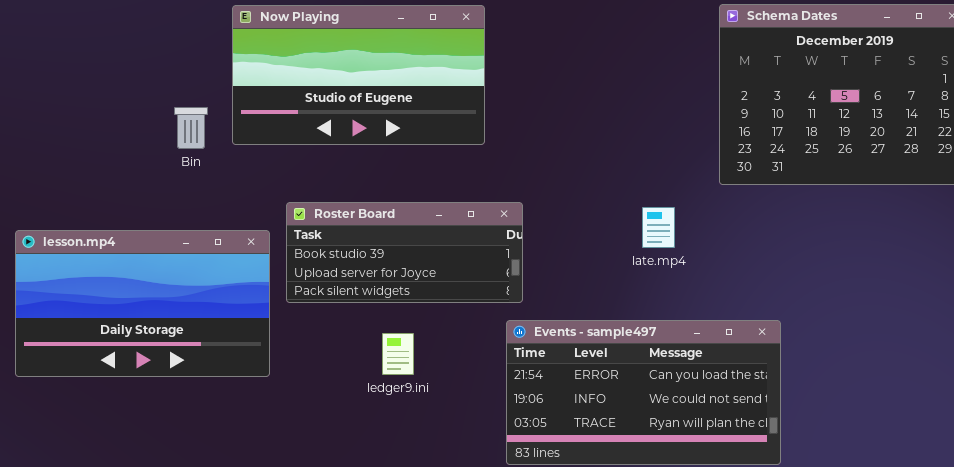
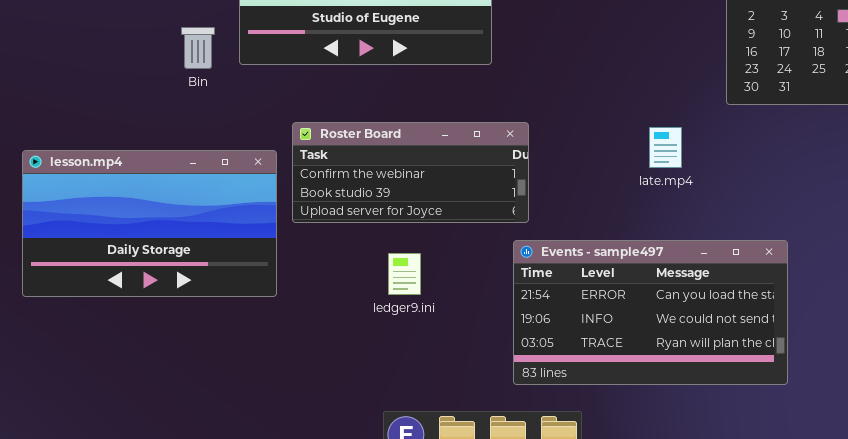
Roster Board: [286,202,523,303] -> [292,122,529,223], scrolled up 1 row

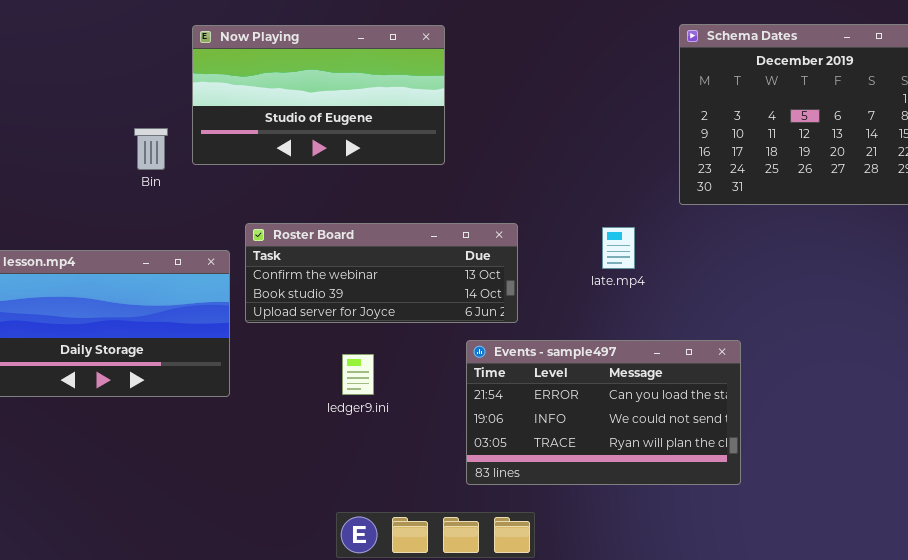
Roster Board: [292,122,529,223] -> [245,223,518,323], resized

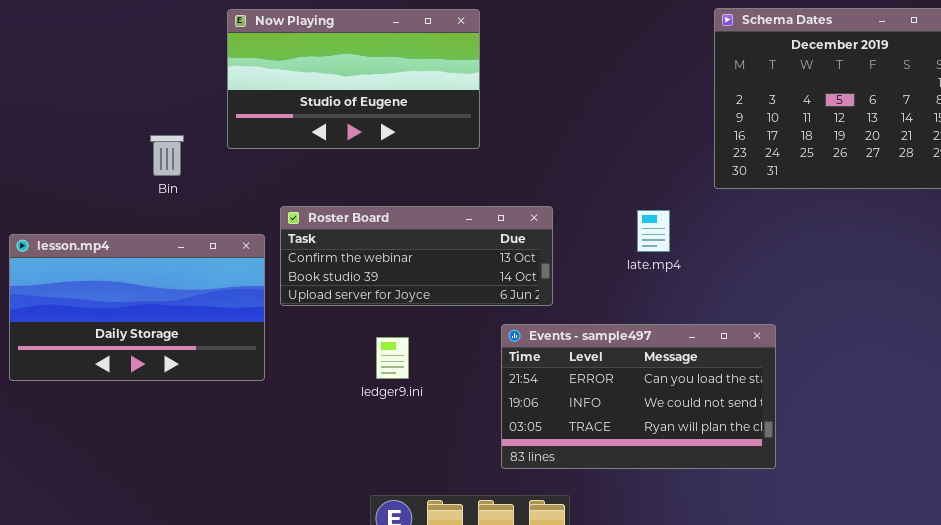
Bin: [134,128,168,170] -> [150,135,184,176], moved

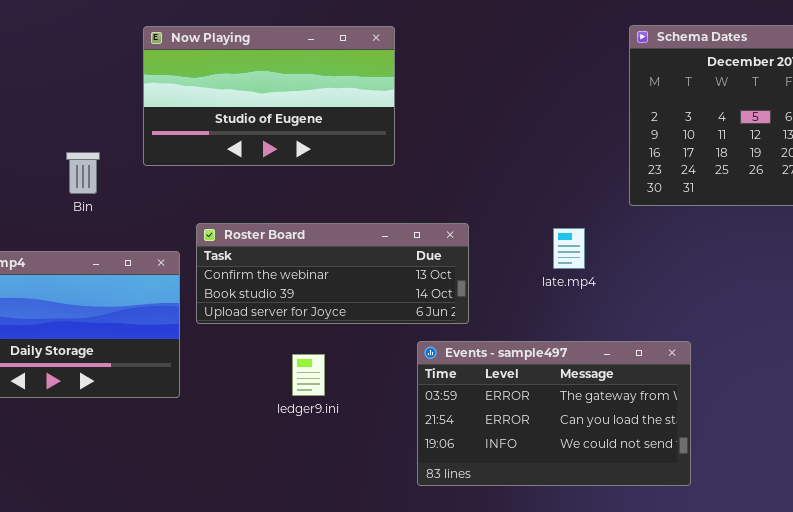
Events - sample497: [501,324,776,469] -> [417,341,691,486], scrolled up 1 row

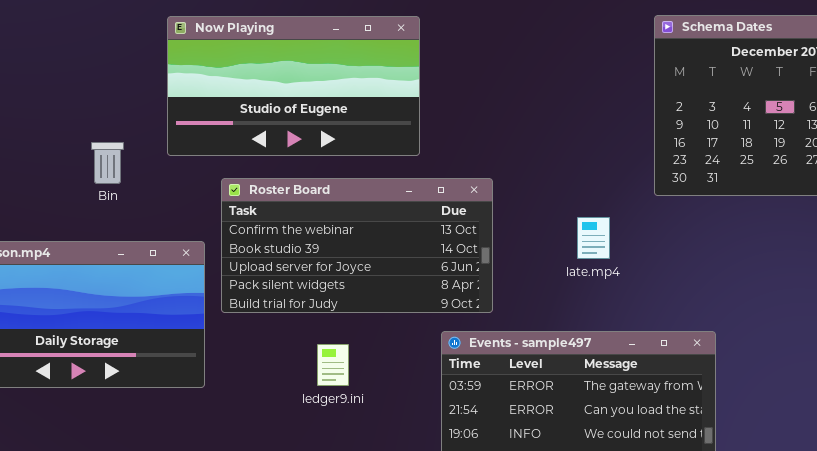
Roster Board: [196,223,469,324] -> [221,178,493,313], resized

